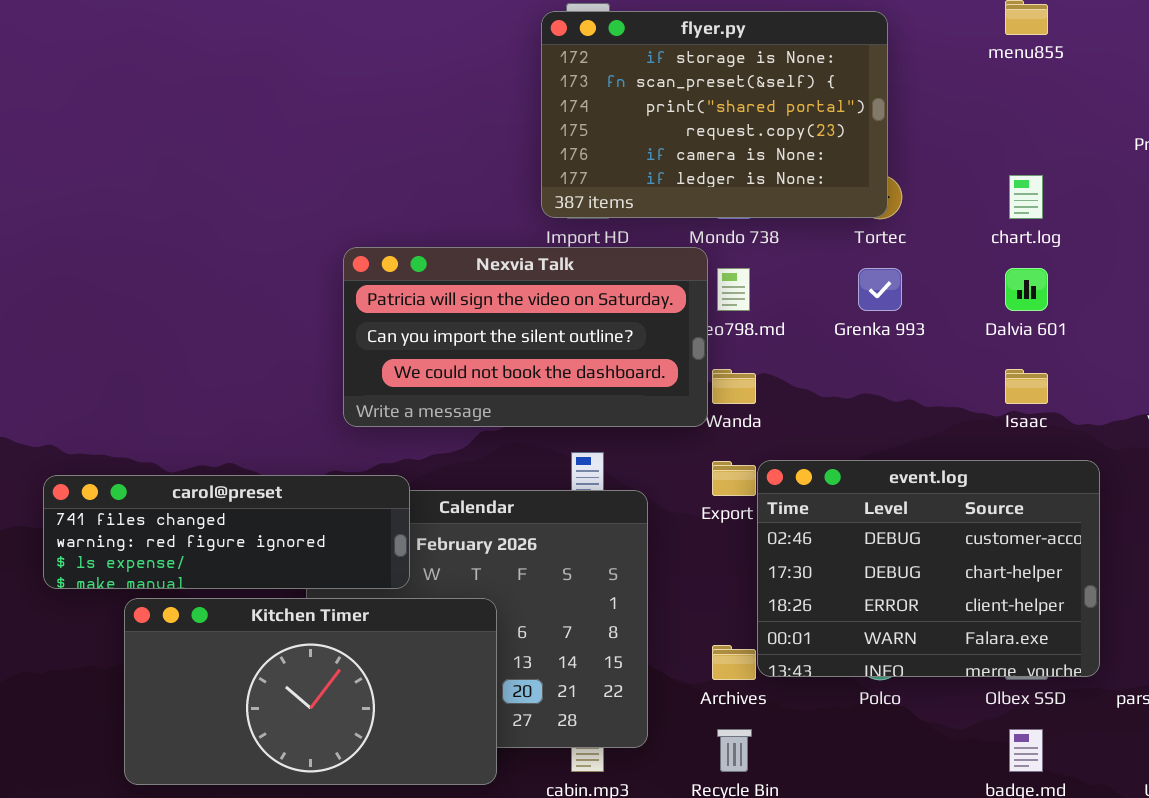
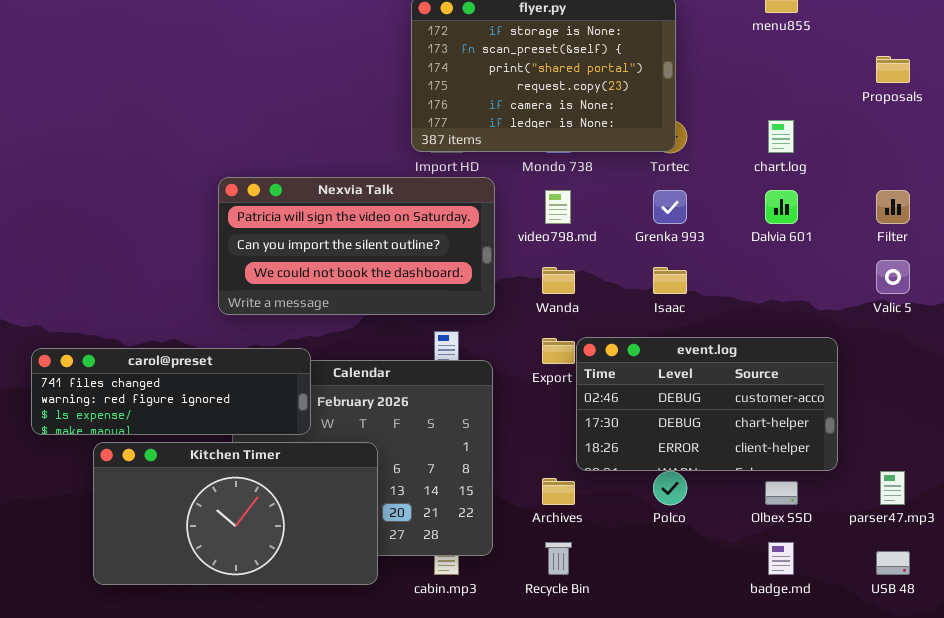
Nexvia Talk: [343,247,708,427] -> [218,177,495,315], moved
Isaac: [1005,369,1048,404] -> [653,267,687,294], moved
event.log: [757,460,1100,677] -> [576,337,838,471], resized

